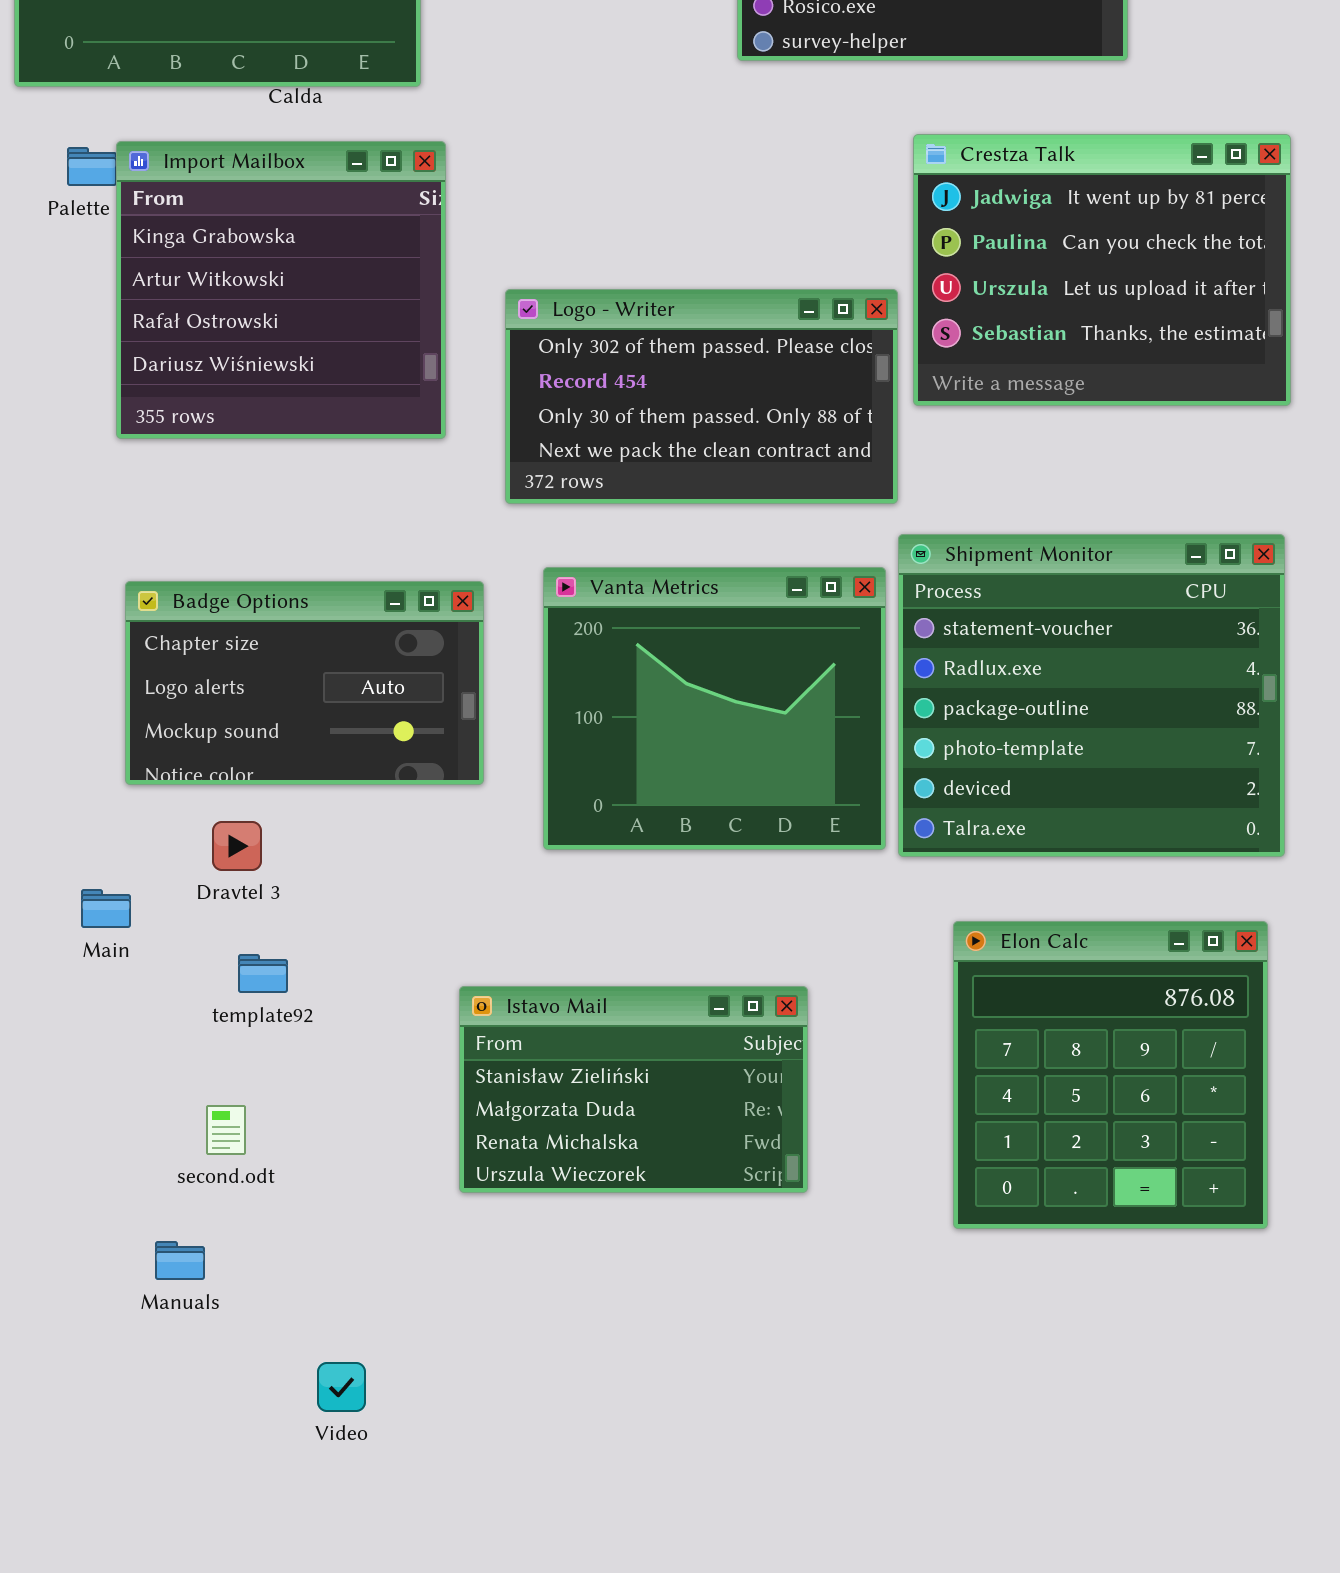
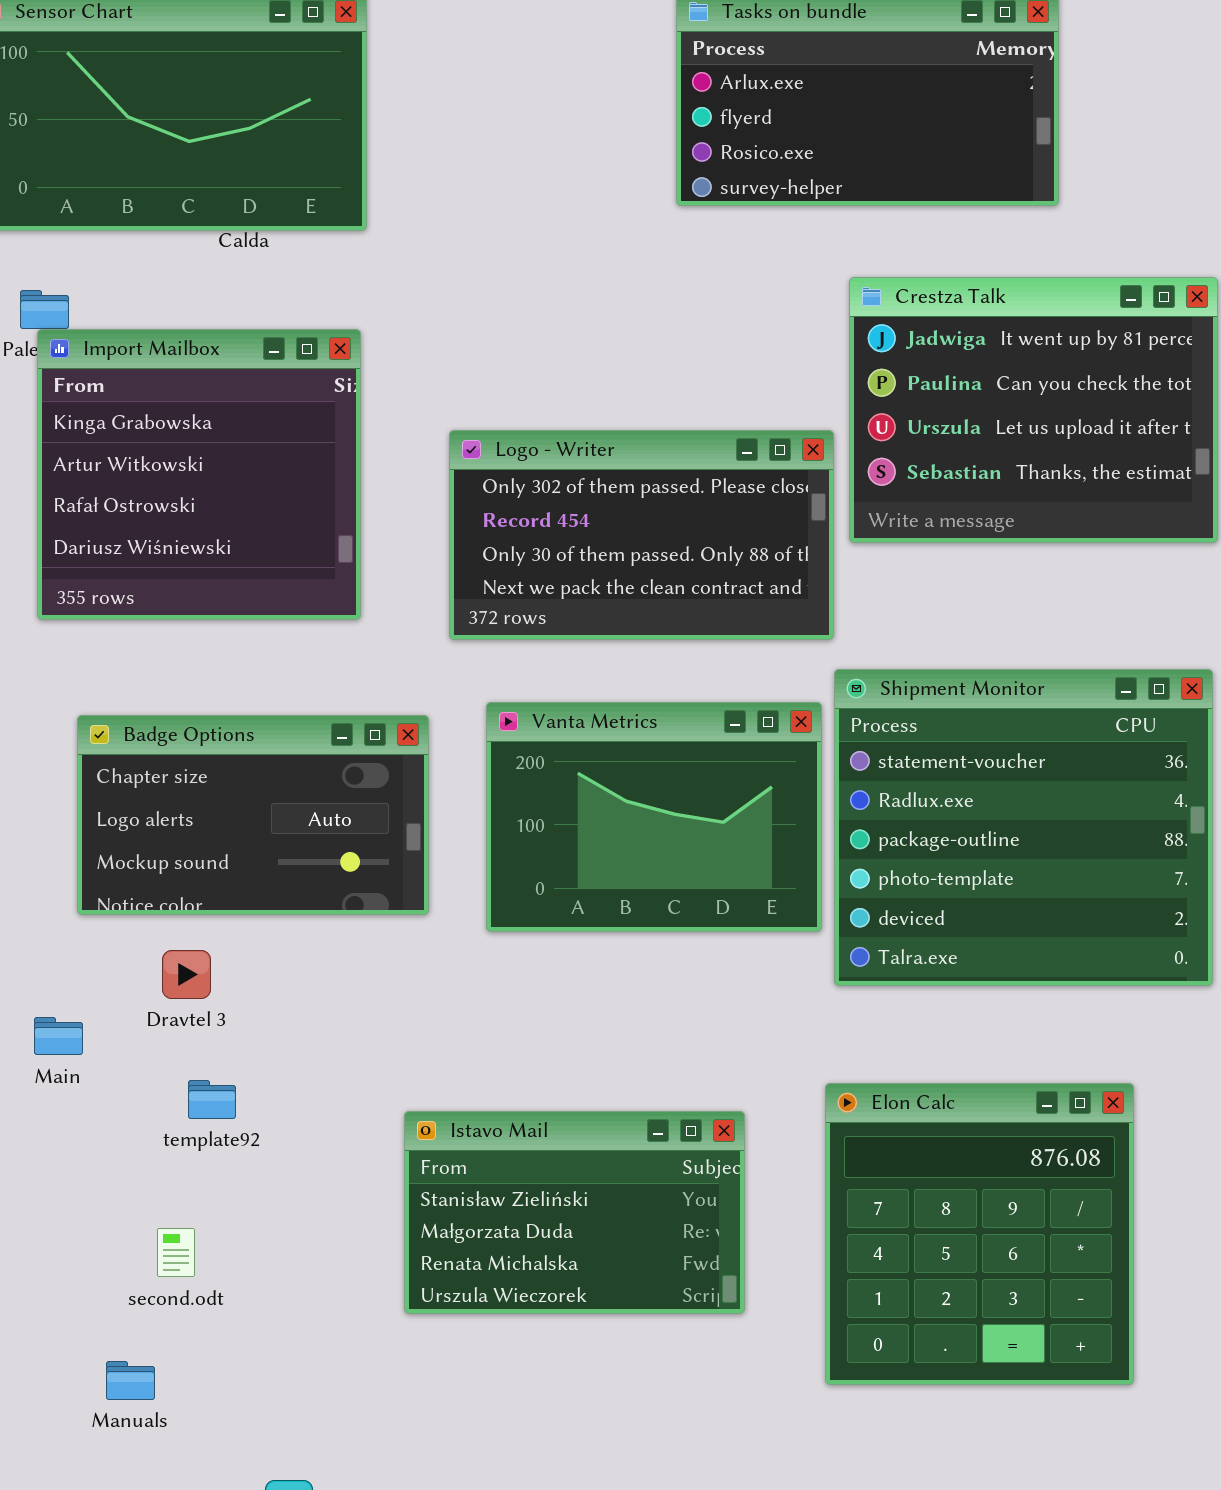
Import Mailbox: [116,141,446,439] -> [37,329,361,620], moved
Vanta Metrics: [543,567,886,850] -> [486,702,822,932], resized
Elon Calc: [953,921,1268,1229] -> [825,1083,1134,1385], moved

